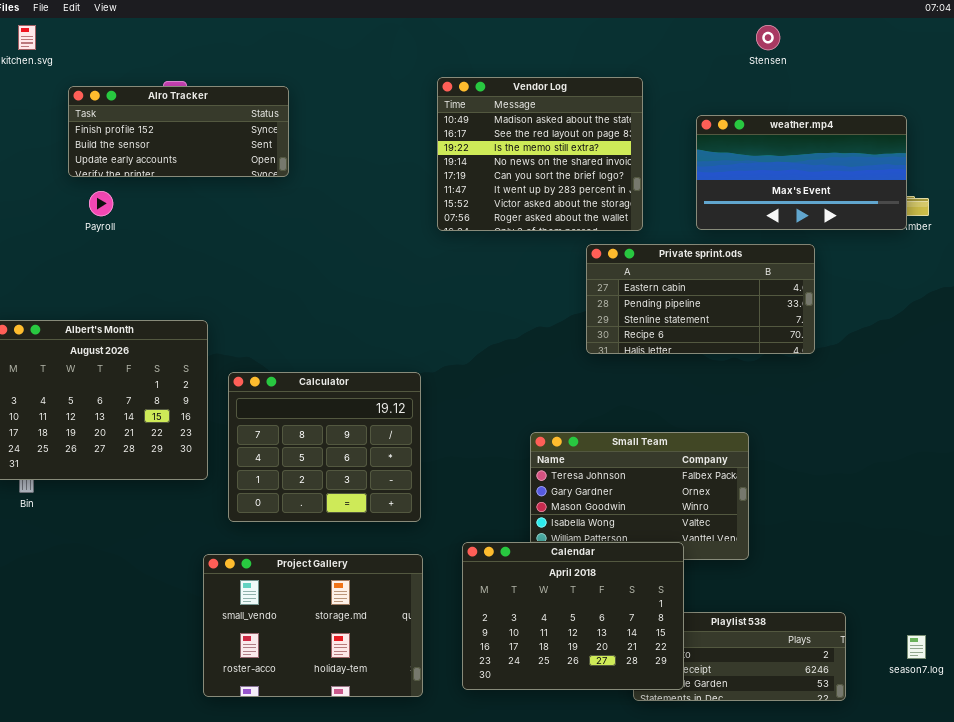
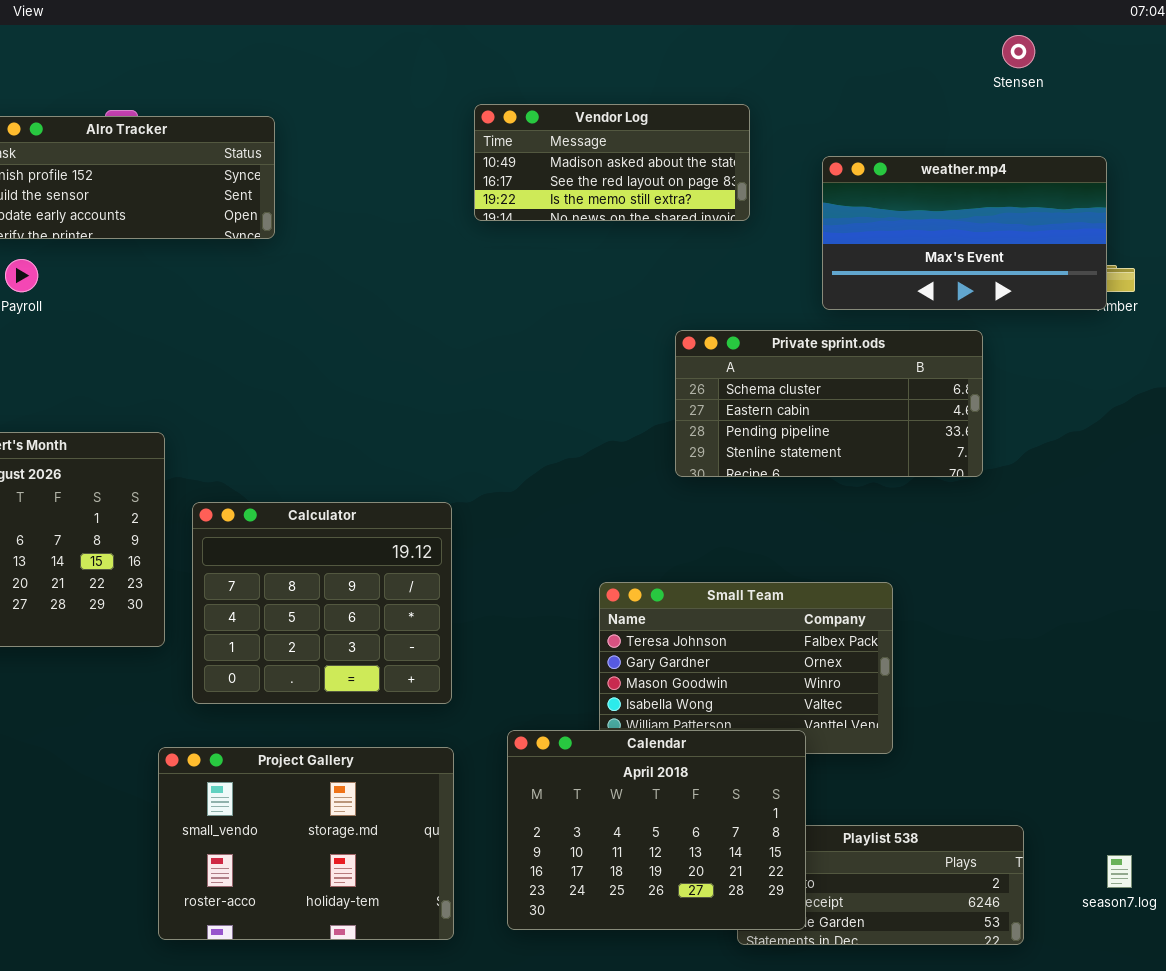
Stensen: [756,25,780,50] -> [1002,35,1035,68], moved
Vendor Log: [437,77,643,231] -> [474,104,750,221], resized
Private sprint.ods: [586,244,815,354] -> [675,330,983,477], scrolled up 1 row

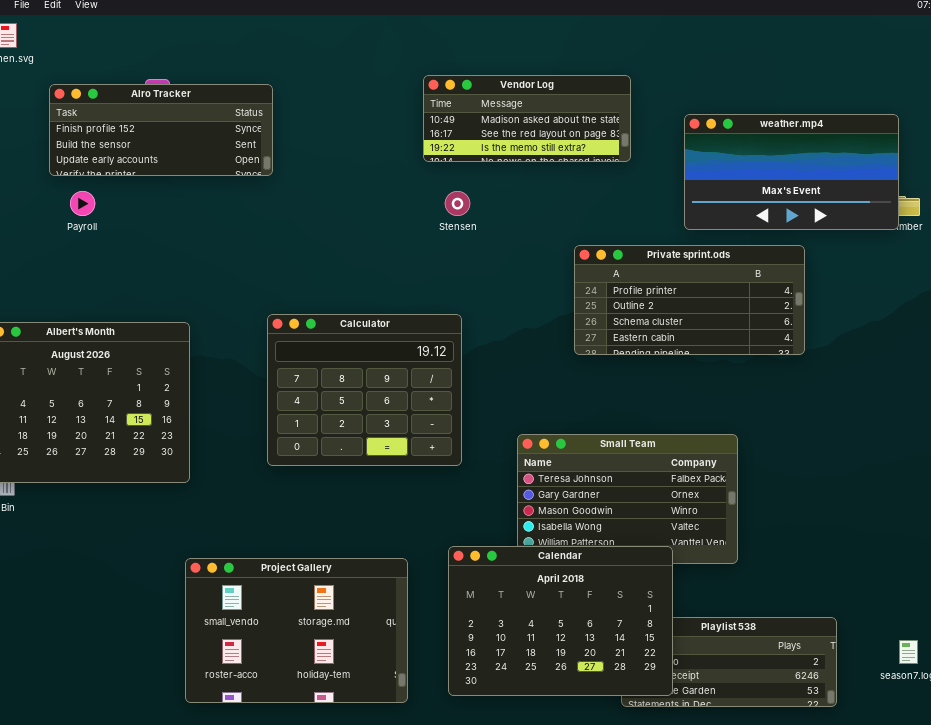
Stensen: [1002,35,1035,68] -> [445,191,470,216], moved
Private sprint.ods: [675,330,983,477] -> [574,245,805,355], scrolled up 2 rows
Calculator: [192,502,452,704] -> [267,314,462,466], moved

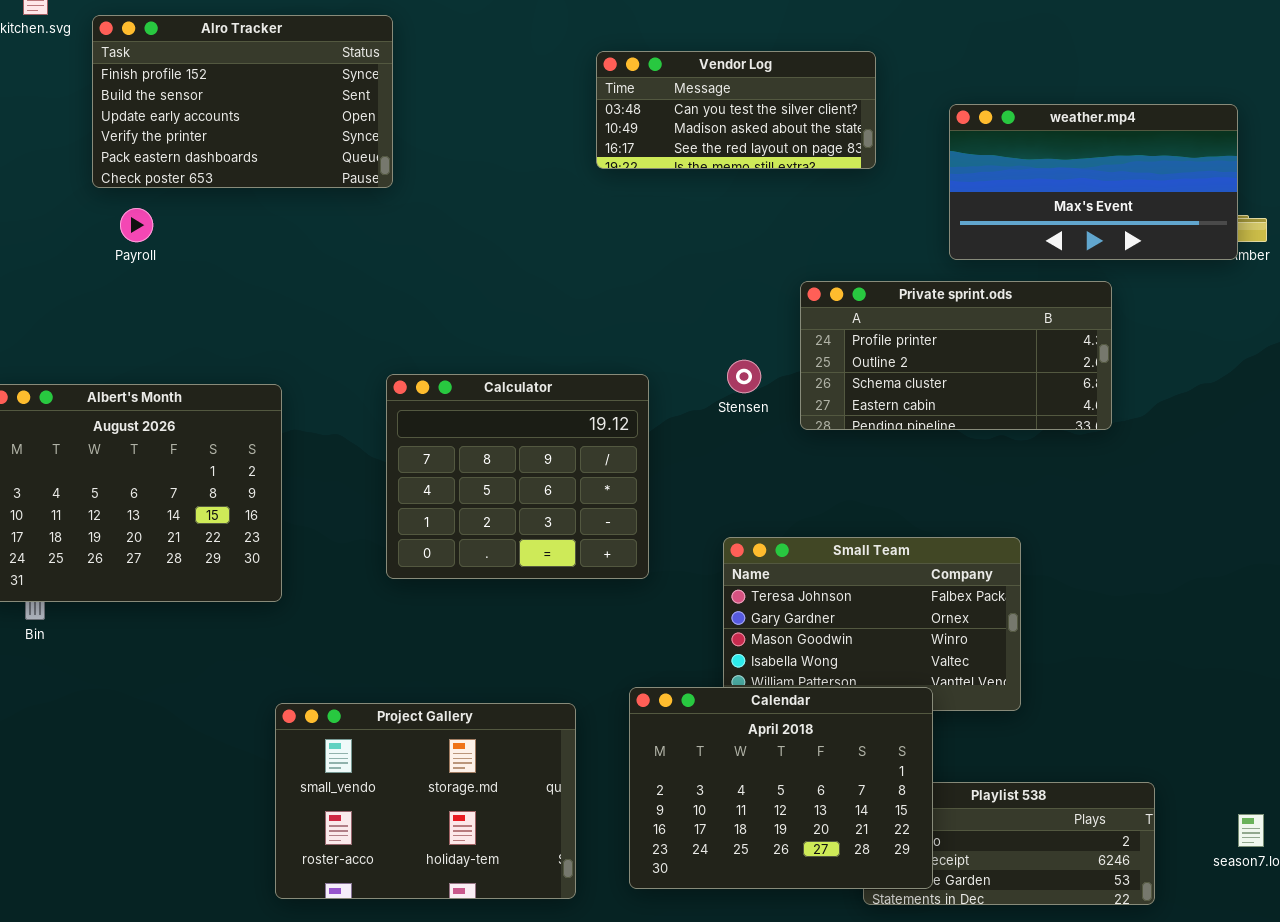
Vendor Log: [423,75,631,162] -> [596,51,876,169], scrolled up 1 row
Alro Tracker: [49,84,273,176] -> [92,15,393,188], resized
Stensen: [445,191,470,216] -> [727,360,761,393], moved

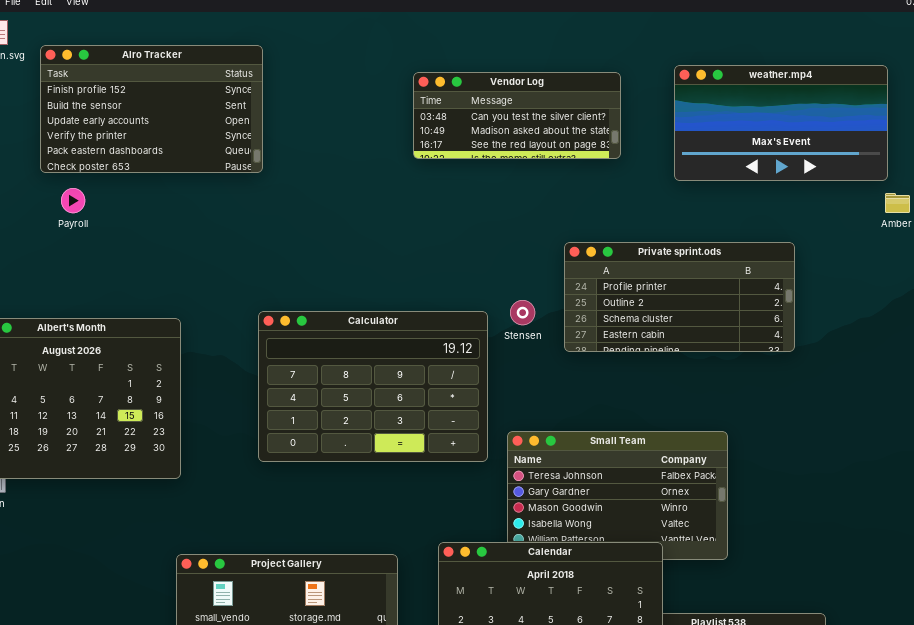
weather.mp4: [949,104,1238,260] -> [674,65,888,181], moved
Calculator: [386,374,649,579] -> [258,311,488,462], resized

